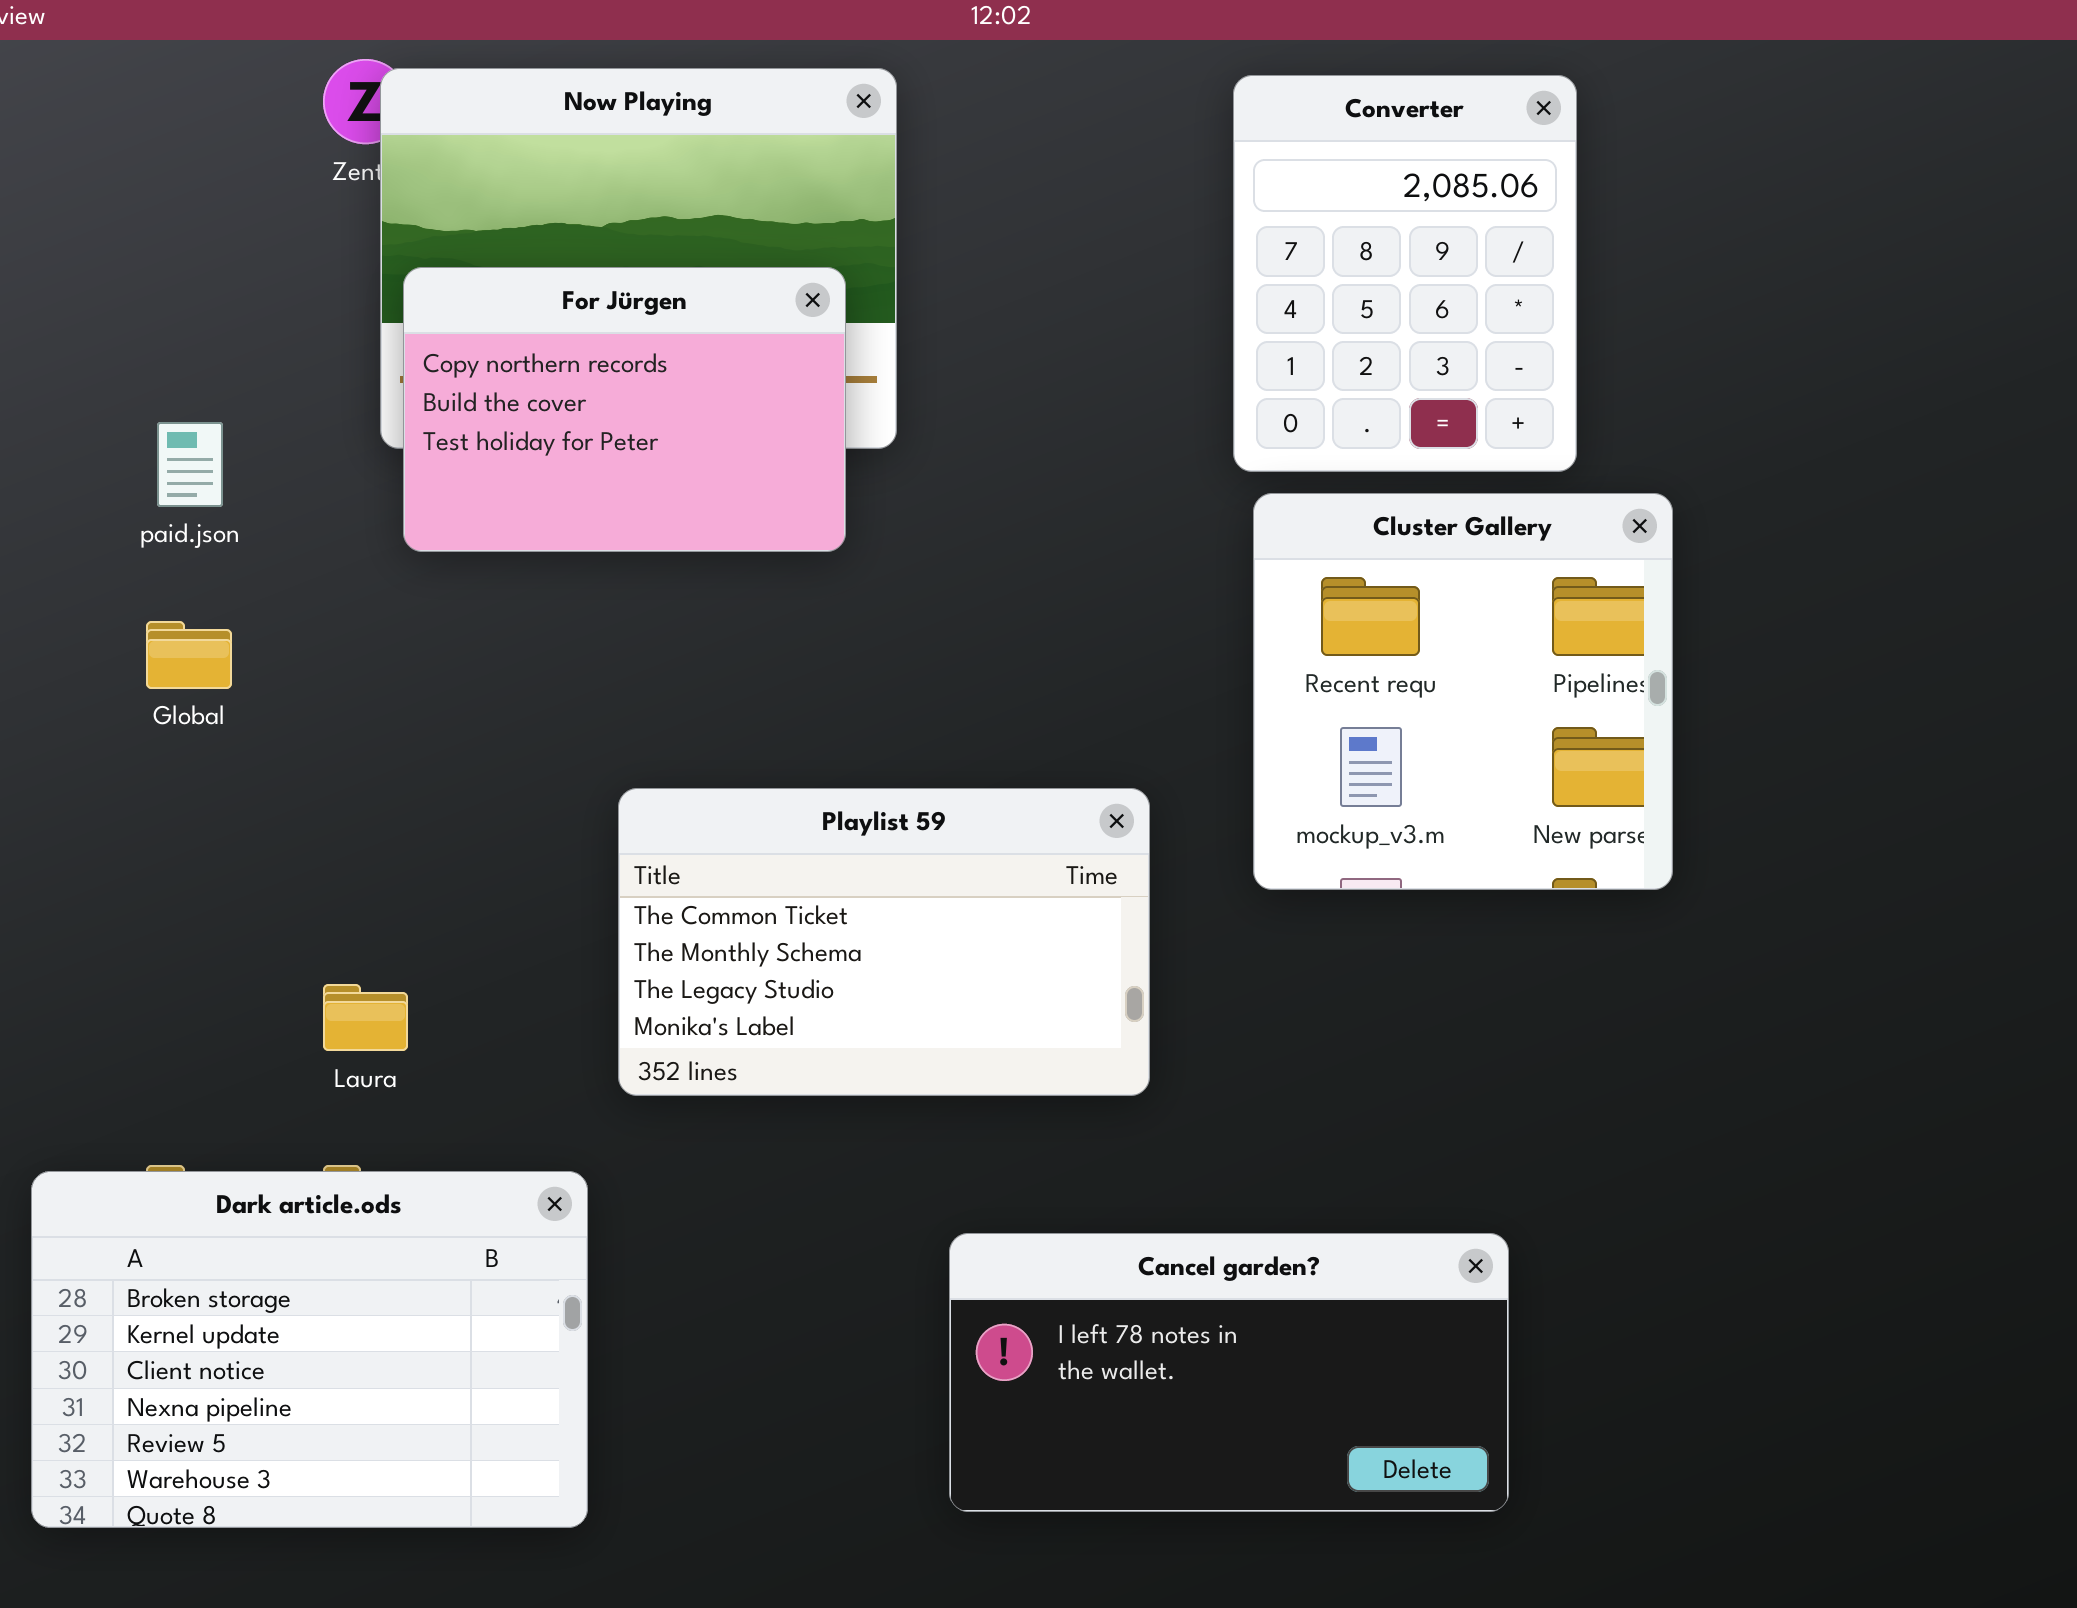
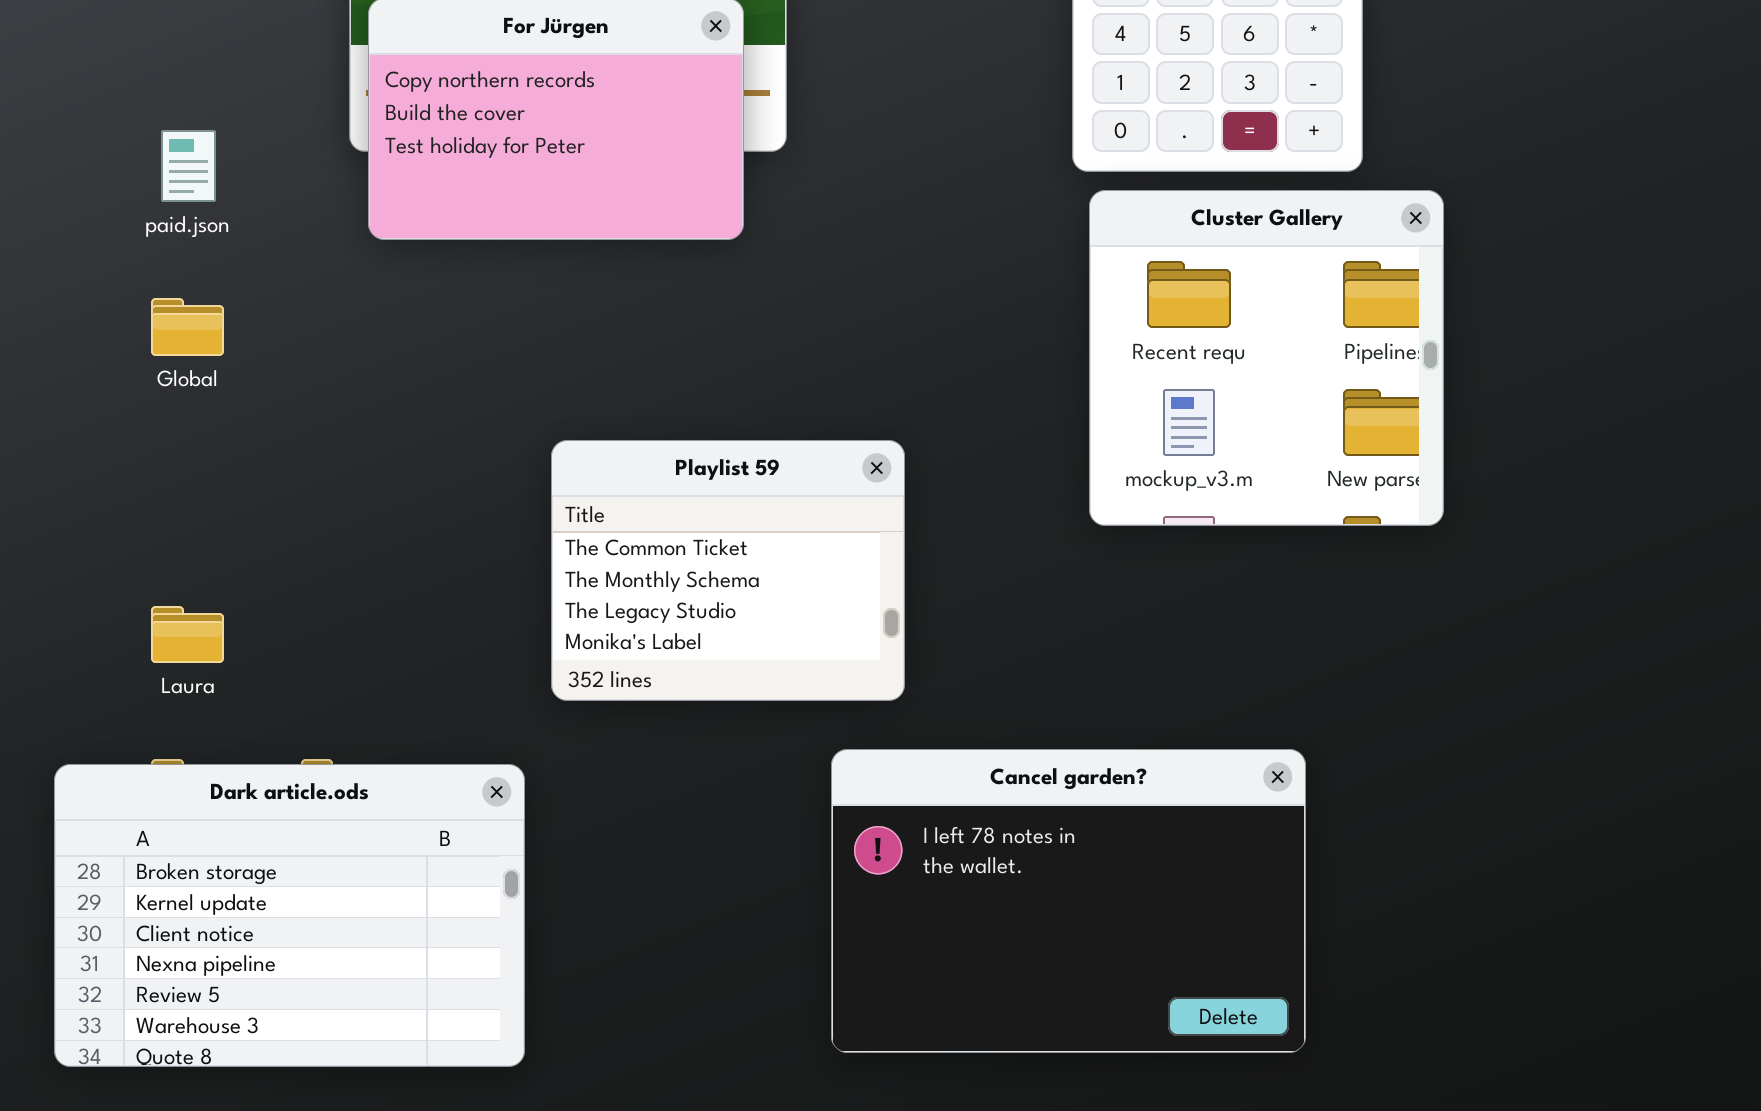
Playlist 59: [618,788,1150,1096] -> [551,440,905,701], resized
Laura: [323,984,408,1051] -> [151,606,224,663], moved
Cancel garden?: [949,1233,1509,1512] -> [831,749,1306,1053], resized

